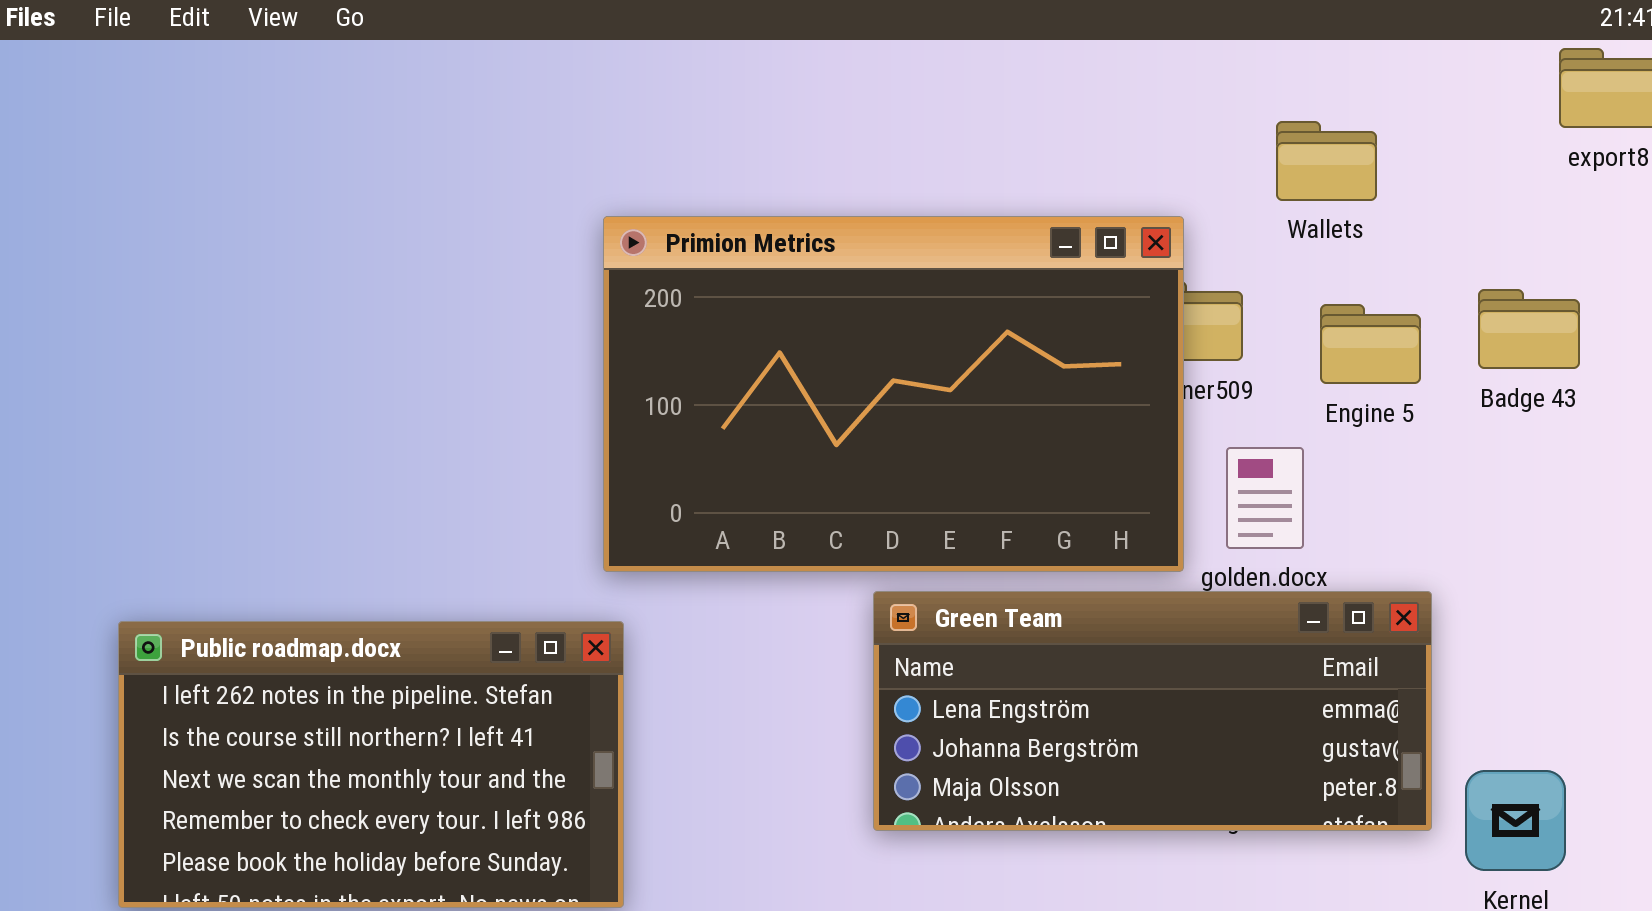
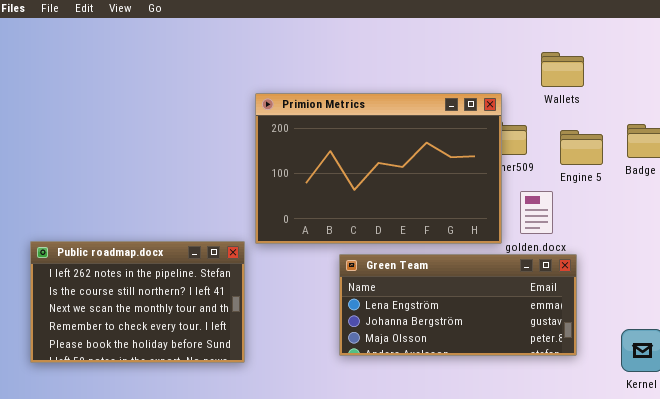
Green Team: [873,591,1432,831] -> [339,254,577,356], moved
Public roadmap.docx: [118,621,624,908] -> [30,241,245,363], moved

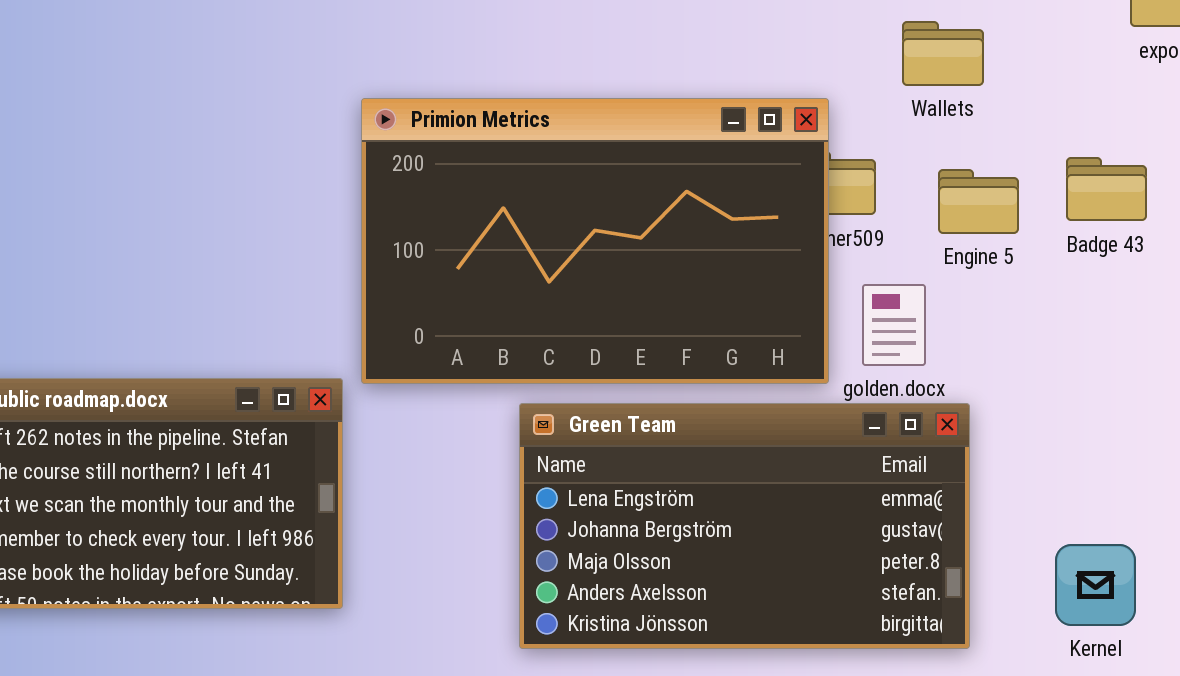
Green Team: [339,254,577,356] -> [519,403,970,649], resized

